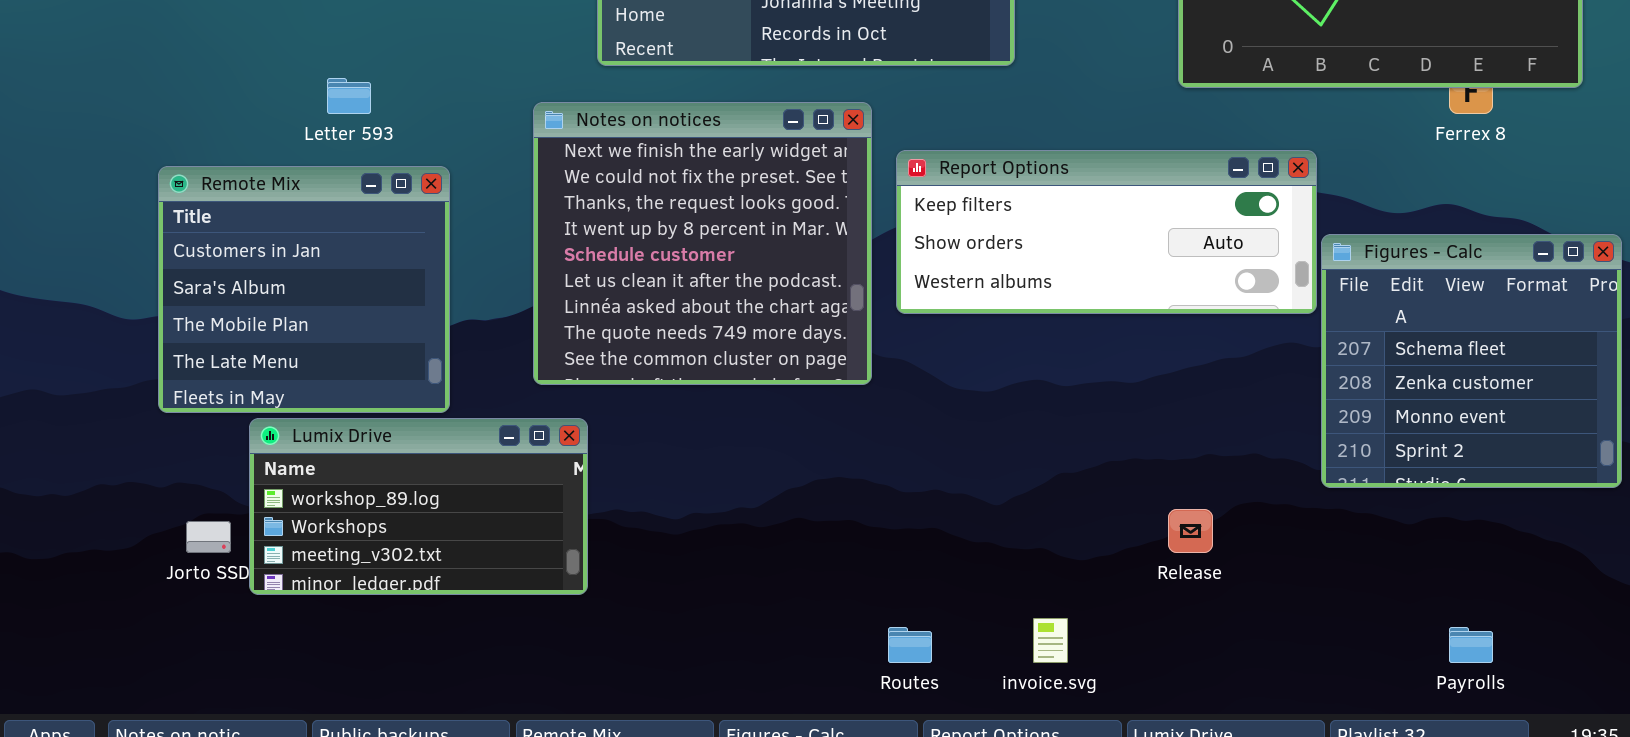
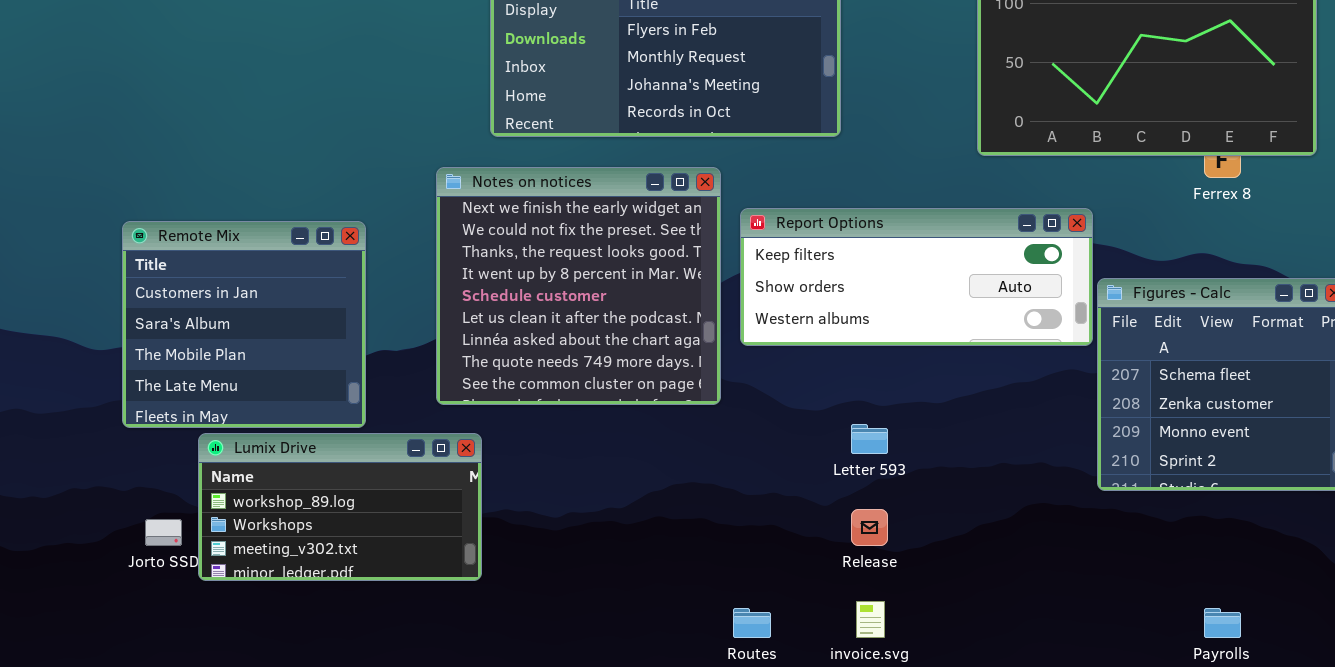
Letter 593: [327,78,371,114] -> [851,424,888,454], moved
Release: [1168,509,1213,553] -> [851,509,888,546], moved

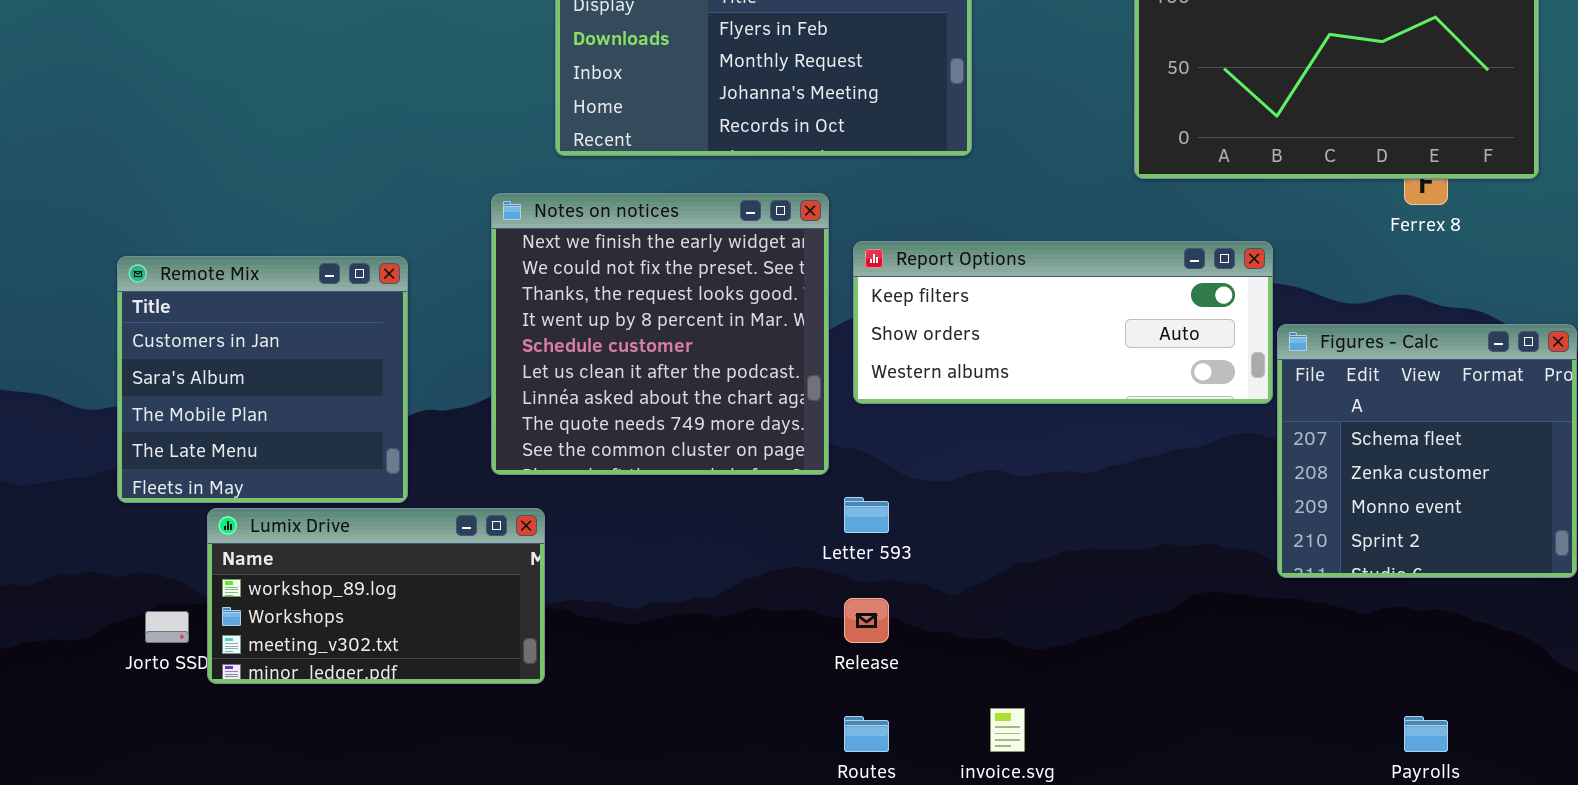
Letter 593: [851,424,888,454] -> [844,497,889,533], moved
Release: [851,509,888,546] -> [844,598,889,643], moved

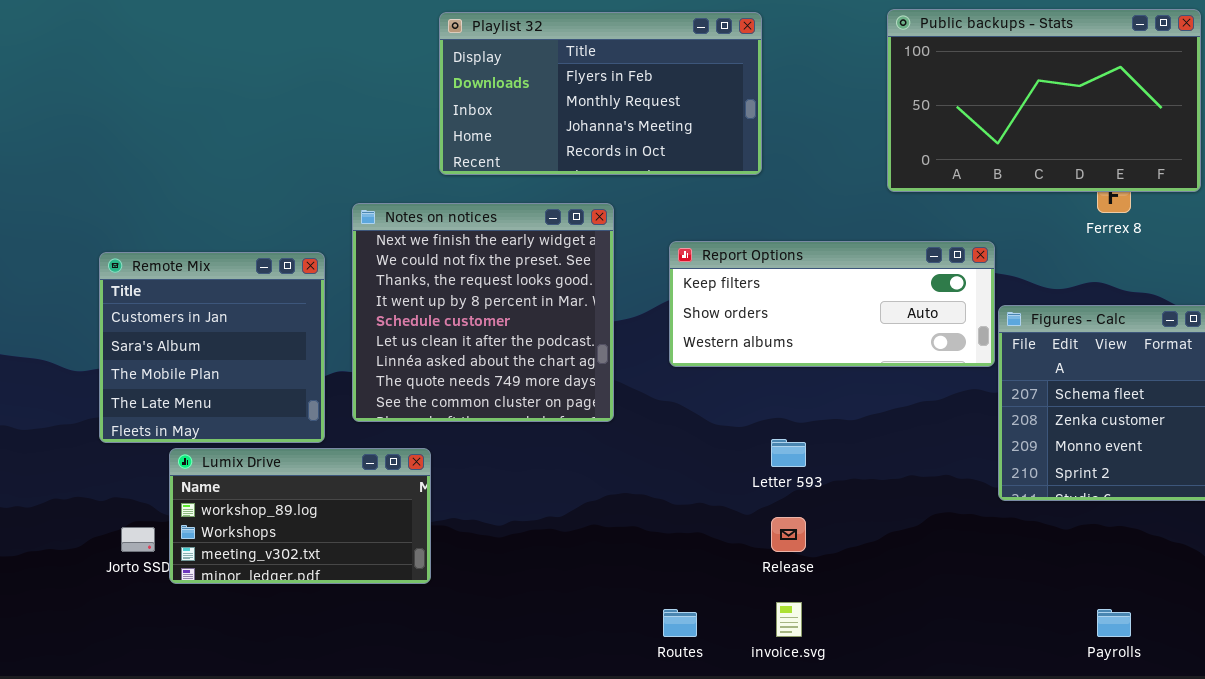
Notes on notices: [491,193,829,475] -> [352,203,614,422], moved
Letter 593: [844,497,889,533] -> [771,439,806,467], moved
Release: [844,598,889,643] -> [771,517,806,552], moved

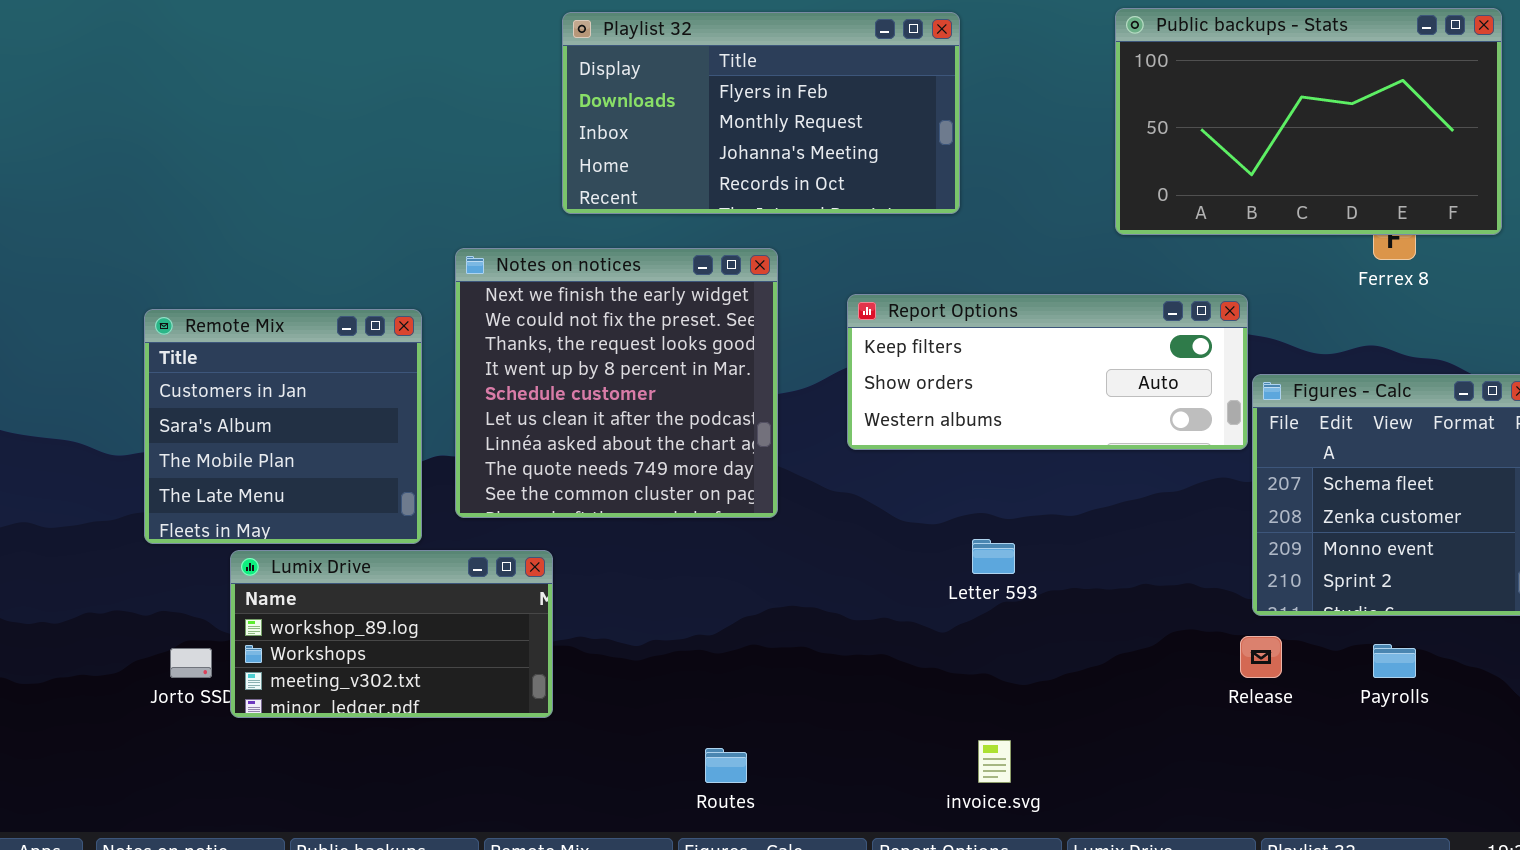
Release: [771,517,806,552] -> [1240,636,1282,678], moved
Routes: [663,609,697,637] -> [705,748,747,783], moved
Payrolls: [1097,609,1131,637] -> [1373,644,1416,678], moved

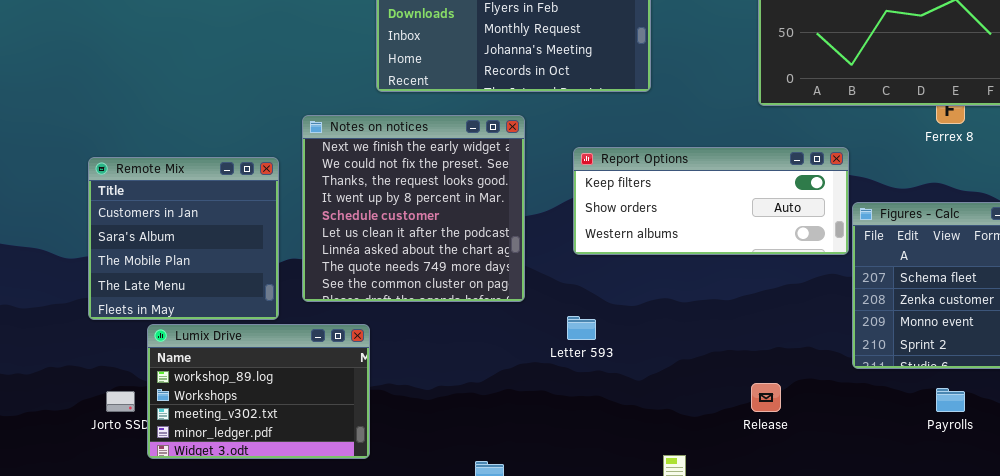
Letter 593: [972,539,1015,574] -> [567,316,596,340], moved
Lumix Drive: [230,550,553,718] -> [147,324,370,459], resized
Release: [1240,636,1282,678] -> [751,383,781,412], moved

